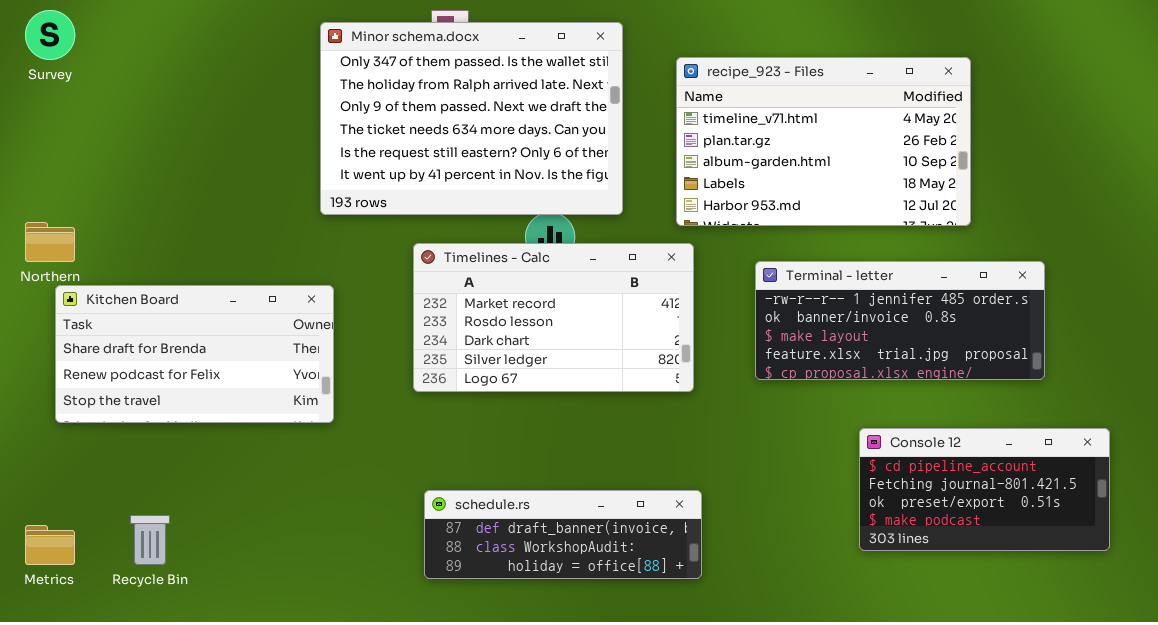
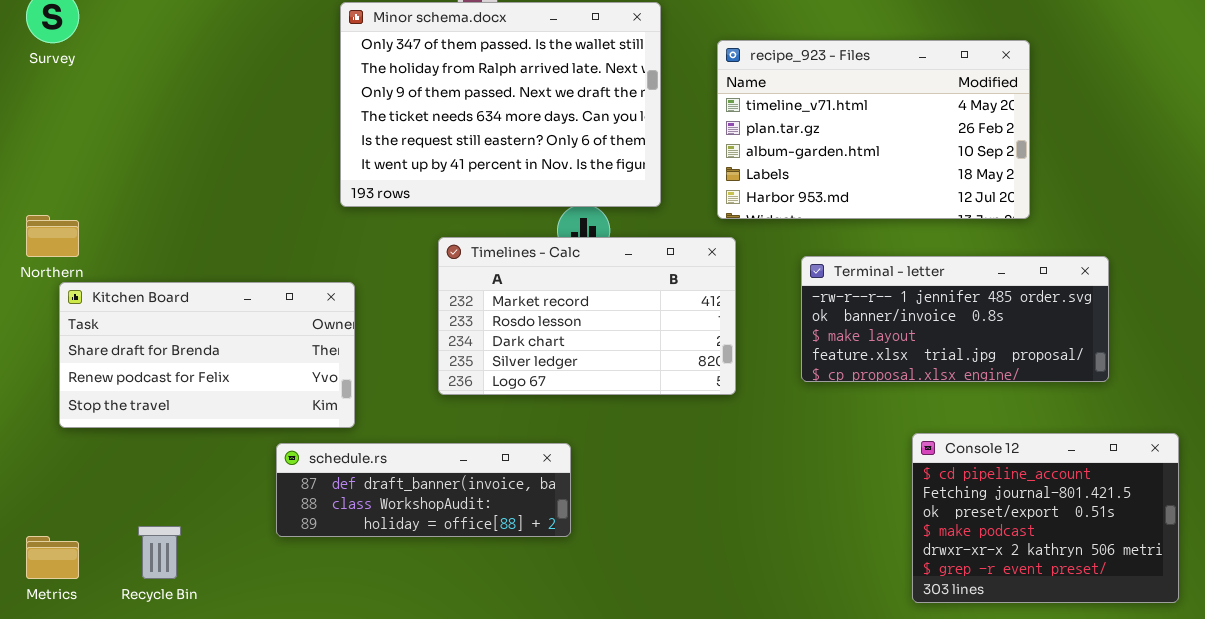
Console 12: [859,428,1110,551] -> [912,433,1179,603], resized
schedule.rs: [424,490,702,579] -> [276,443,571,537], moved

